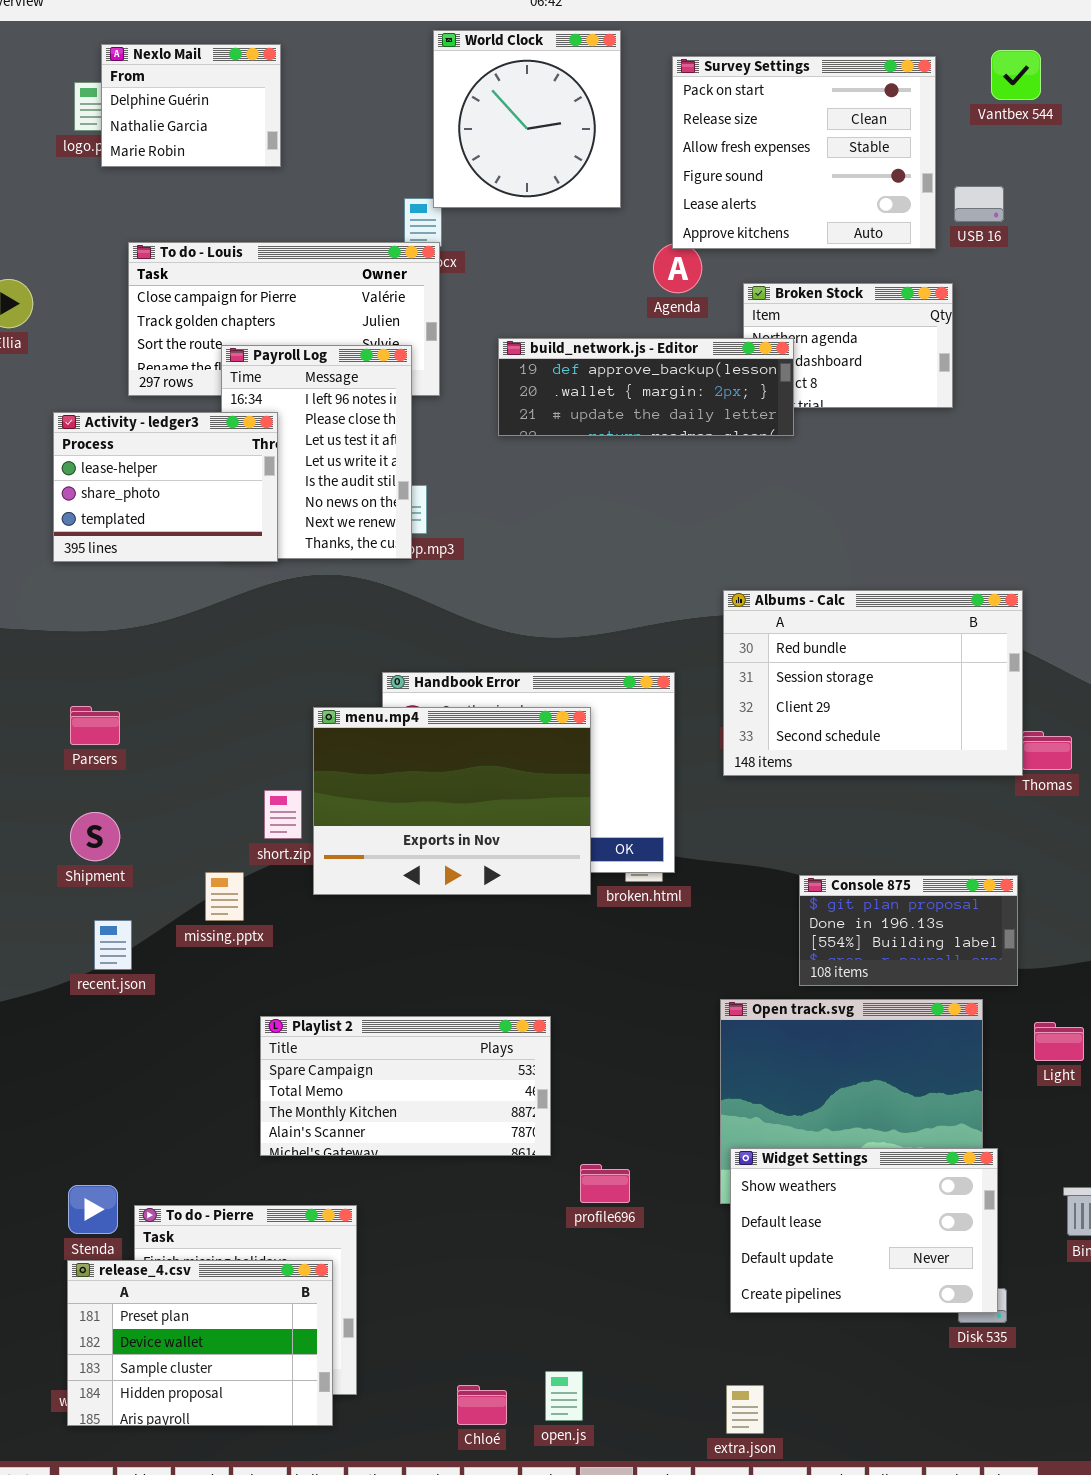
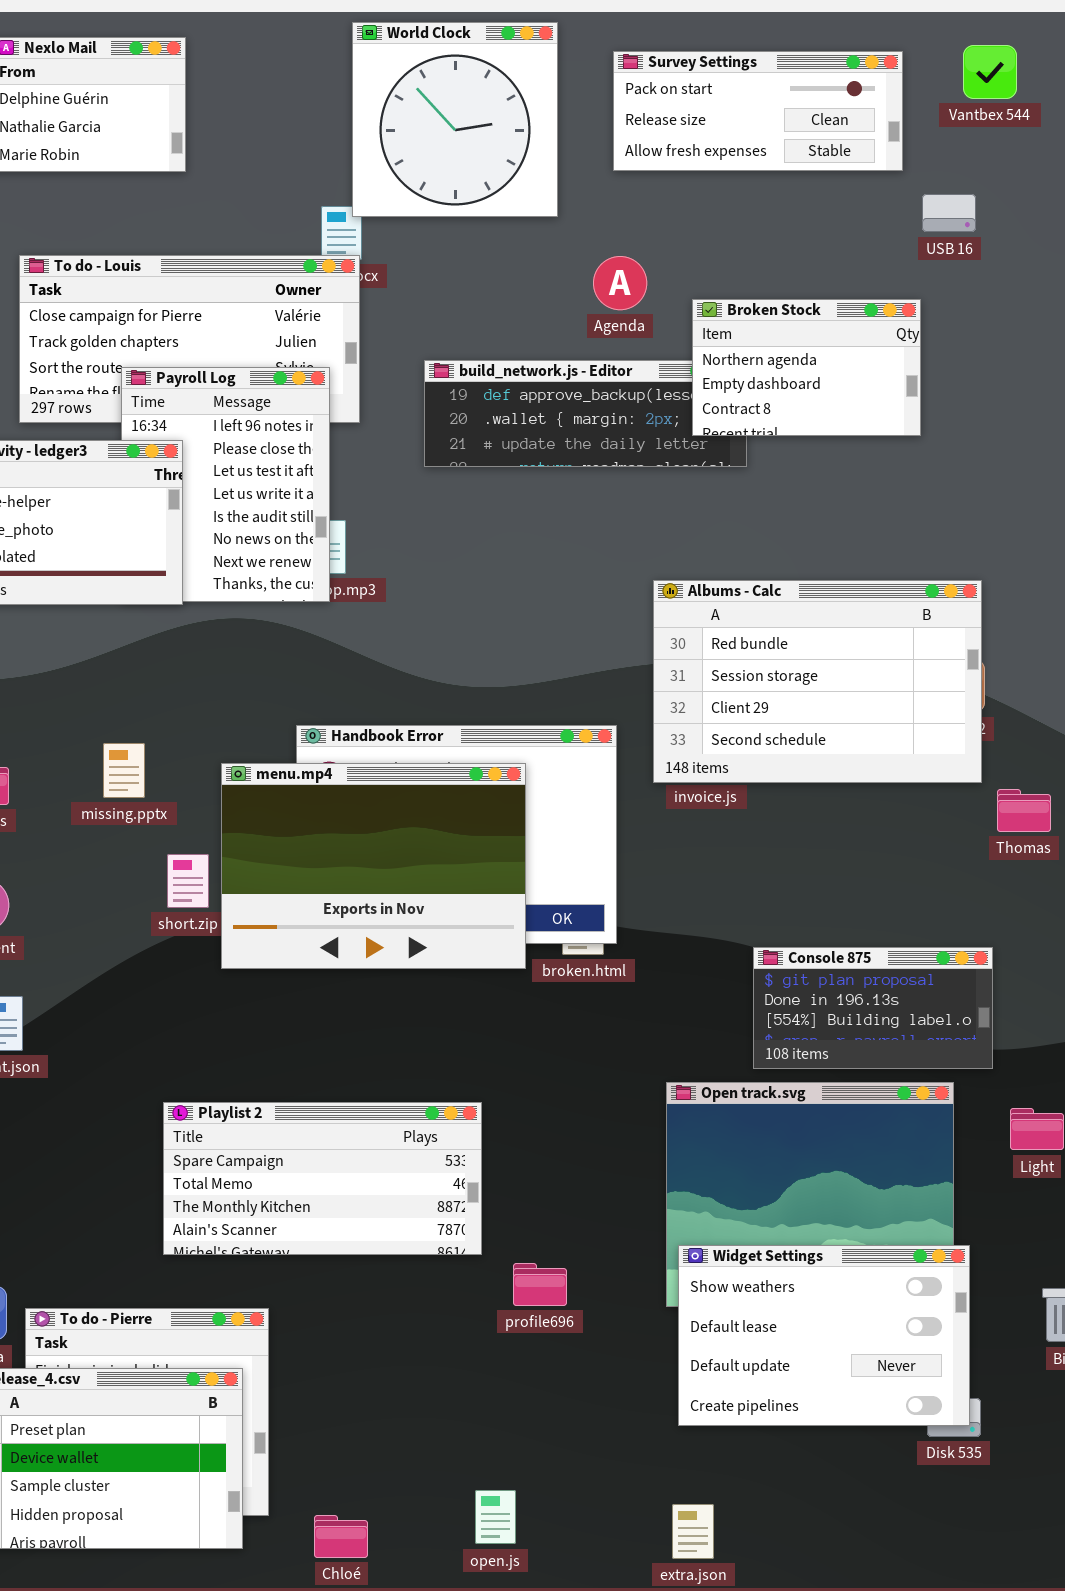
Survey Settings: [672,56,936,249] -> [613,51,903,171], resized
Broken Stock: [743,283,953,408] -> [692,299,921,436], raised
Albums - Calc: [723,590,1023,776] -> [653,580,982,783], moved
missing.pptx: [205,872,244,921] -> [103,743,145,798], moved
Chloé: [457,1385,507,1425] -> [314,1515,368,1558], moved

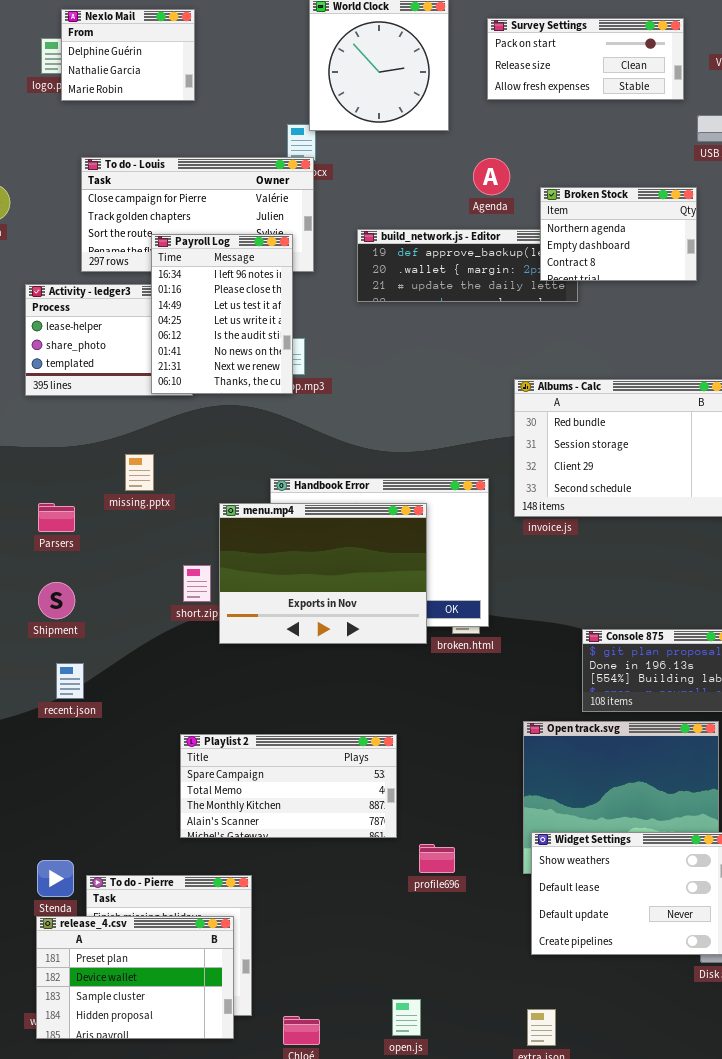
Payroll Log: [121,367,330,602] -> [151,234,293,394], raised
missing.pptx: [103,743,145,798] -> [125,454,154,491], moved

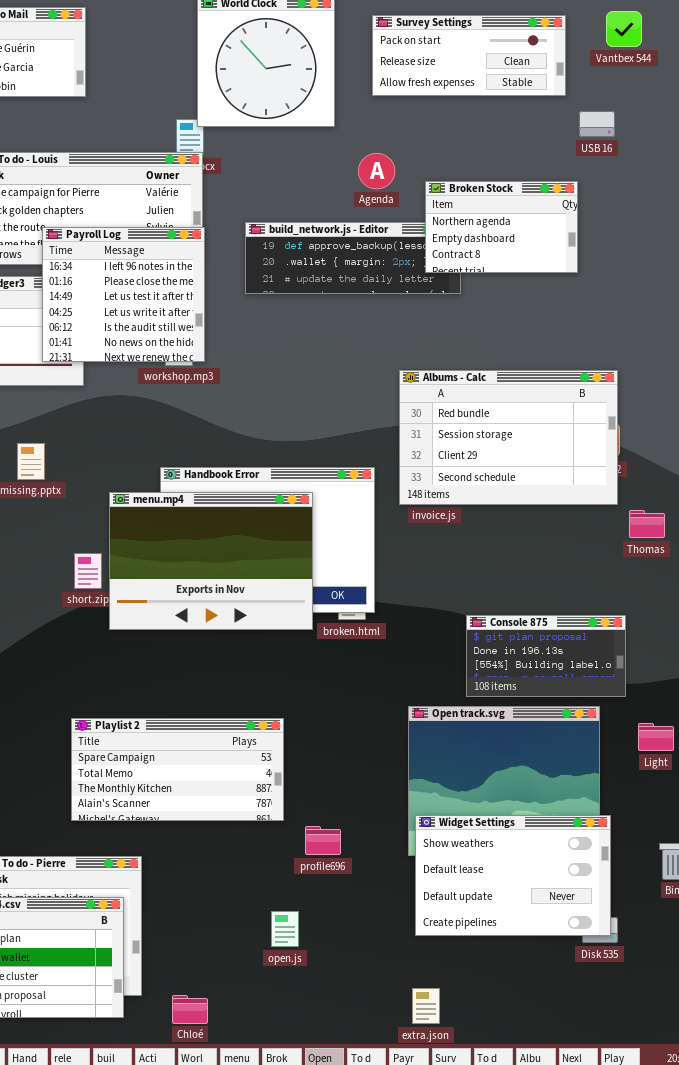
Payroll Log: [151,234,293,394] -> [42,227,205,362], resized
open.js: [392,999,421,1036] -> [271,911,299,947], moved

